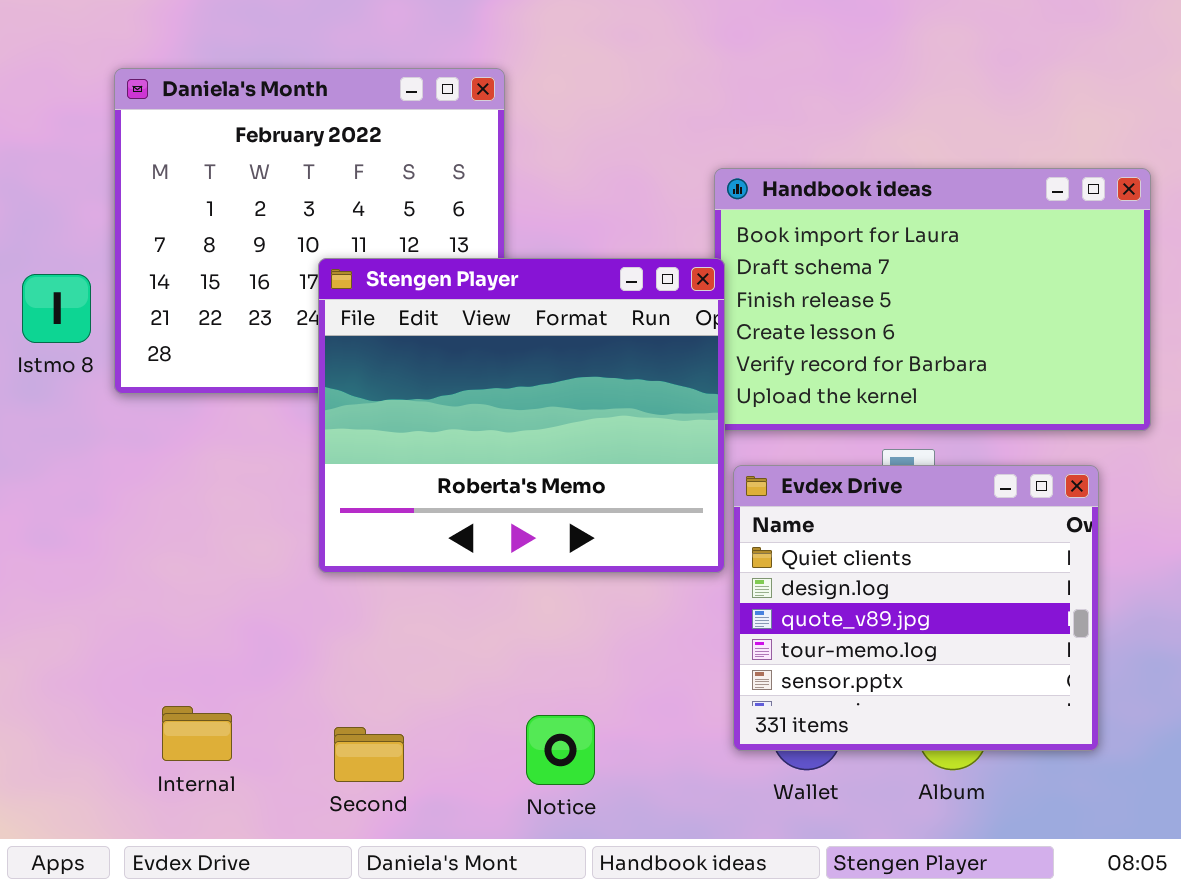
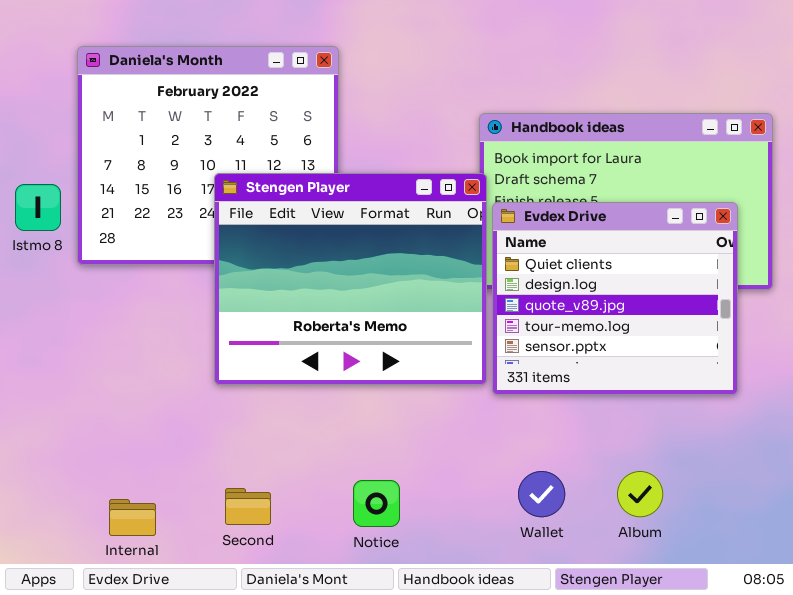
Evdex Drive: [733,465,1099,751] -> [492,202,738,395], moved
Internal: [162,706,232,761] -> [109,499,156,536], moved

